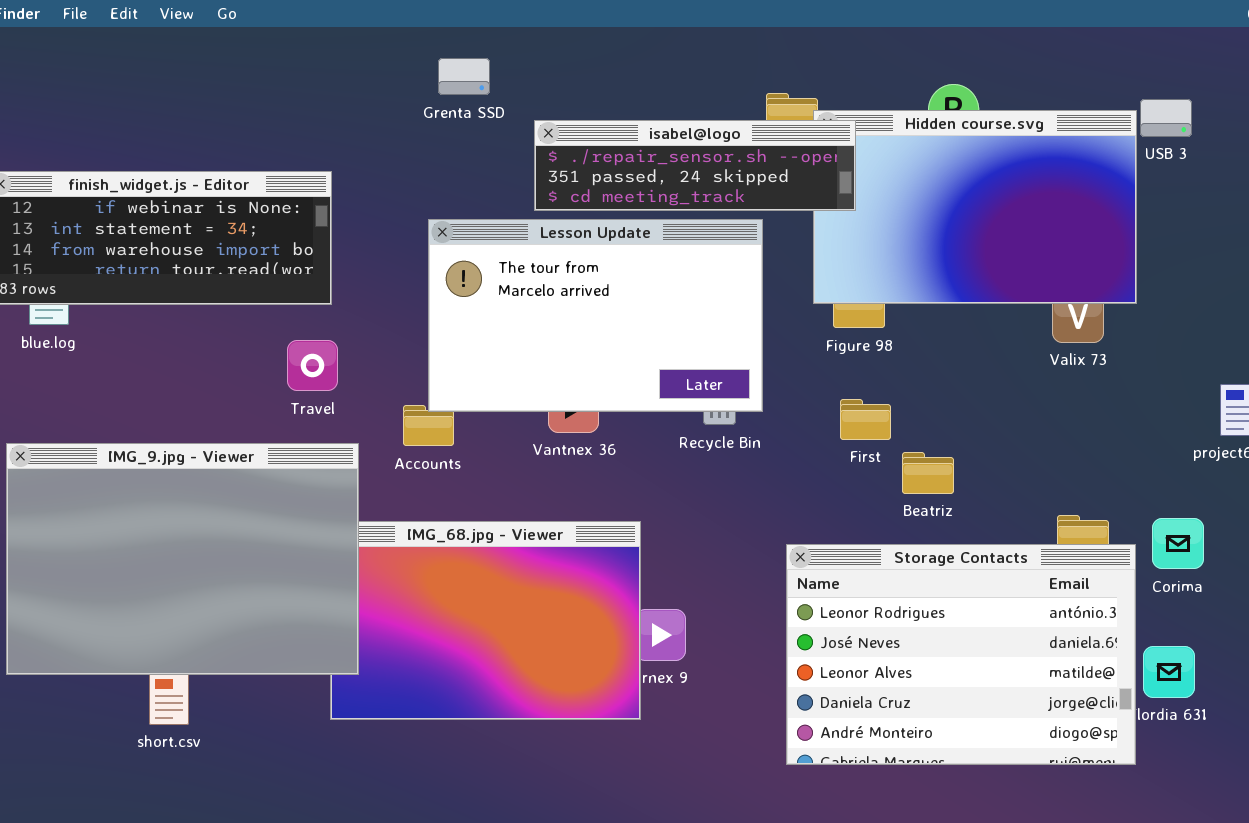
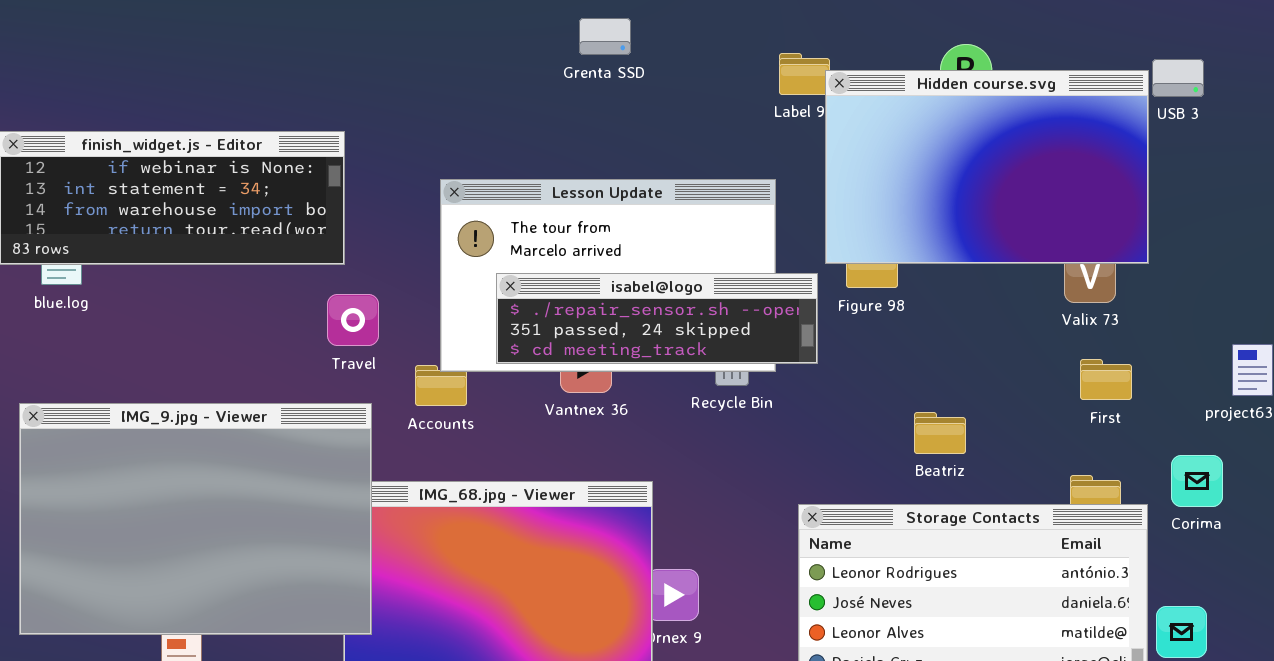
Grenta SSD: [438,58,490,95] -> [579,18,631,55], moved
isabel@logo: [534,120,856,211] -> [496,273,818,364], moved
Travel: [287,340,338,391] -> [327,294,379,346], moved
First: [840,399,891,440] -> [1080,359,1132,400], moved
Corima: [1152,518,1204,569] -> [1171,455,1223,507], moved

